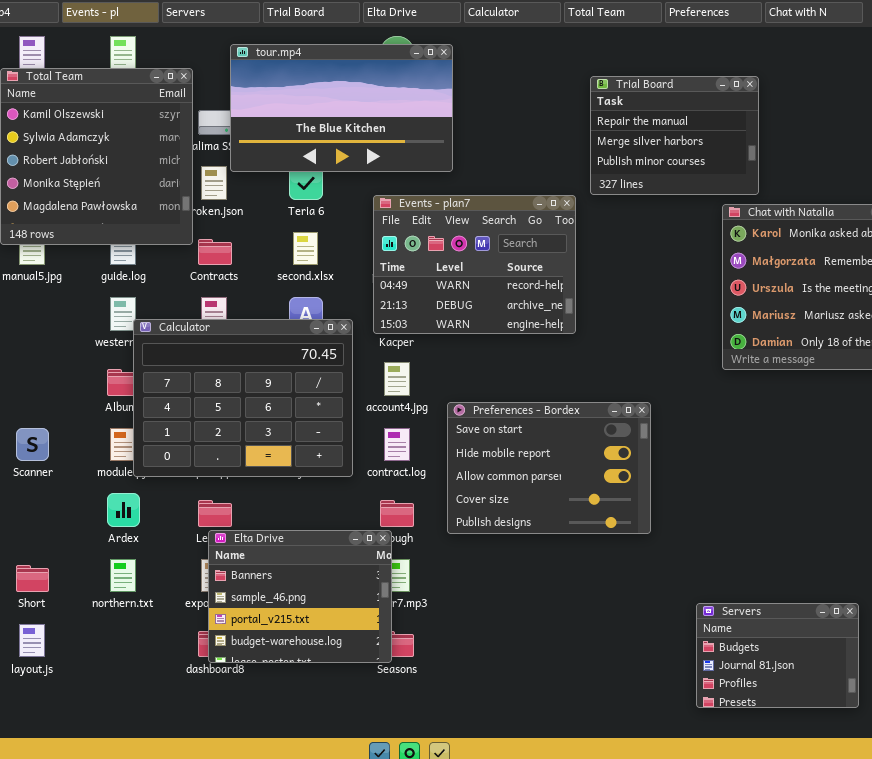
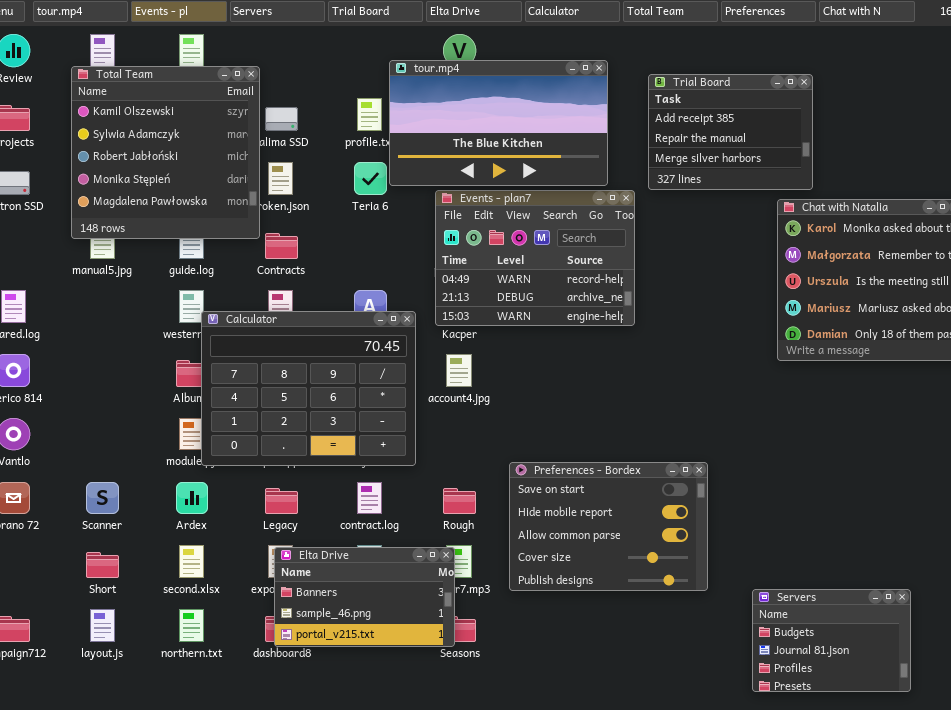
tour.mp4: [230,44,453,172] -> [389,60,608,186], moved
Trial Board: [590,76,759,195] -> [648,74,813,190], scrolled up 1 row
second.xlsx: [293,232,318,265] -> [179,545,204,578], moved
Preferences - Bordex: [447,402,651,534] -> [509,462,708,591], moved
Scanner: [16,428,49,461] -> [86,482,119,514], moved
contract.log: [384,428,410,461] -> [357,482,382,514], moved
Elta Drive: [208,530,392,663] -> [274,547,455,647], resized
northern.txt: [110,559,136,592] -> [179,609,204,642], moved

